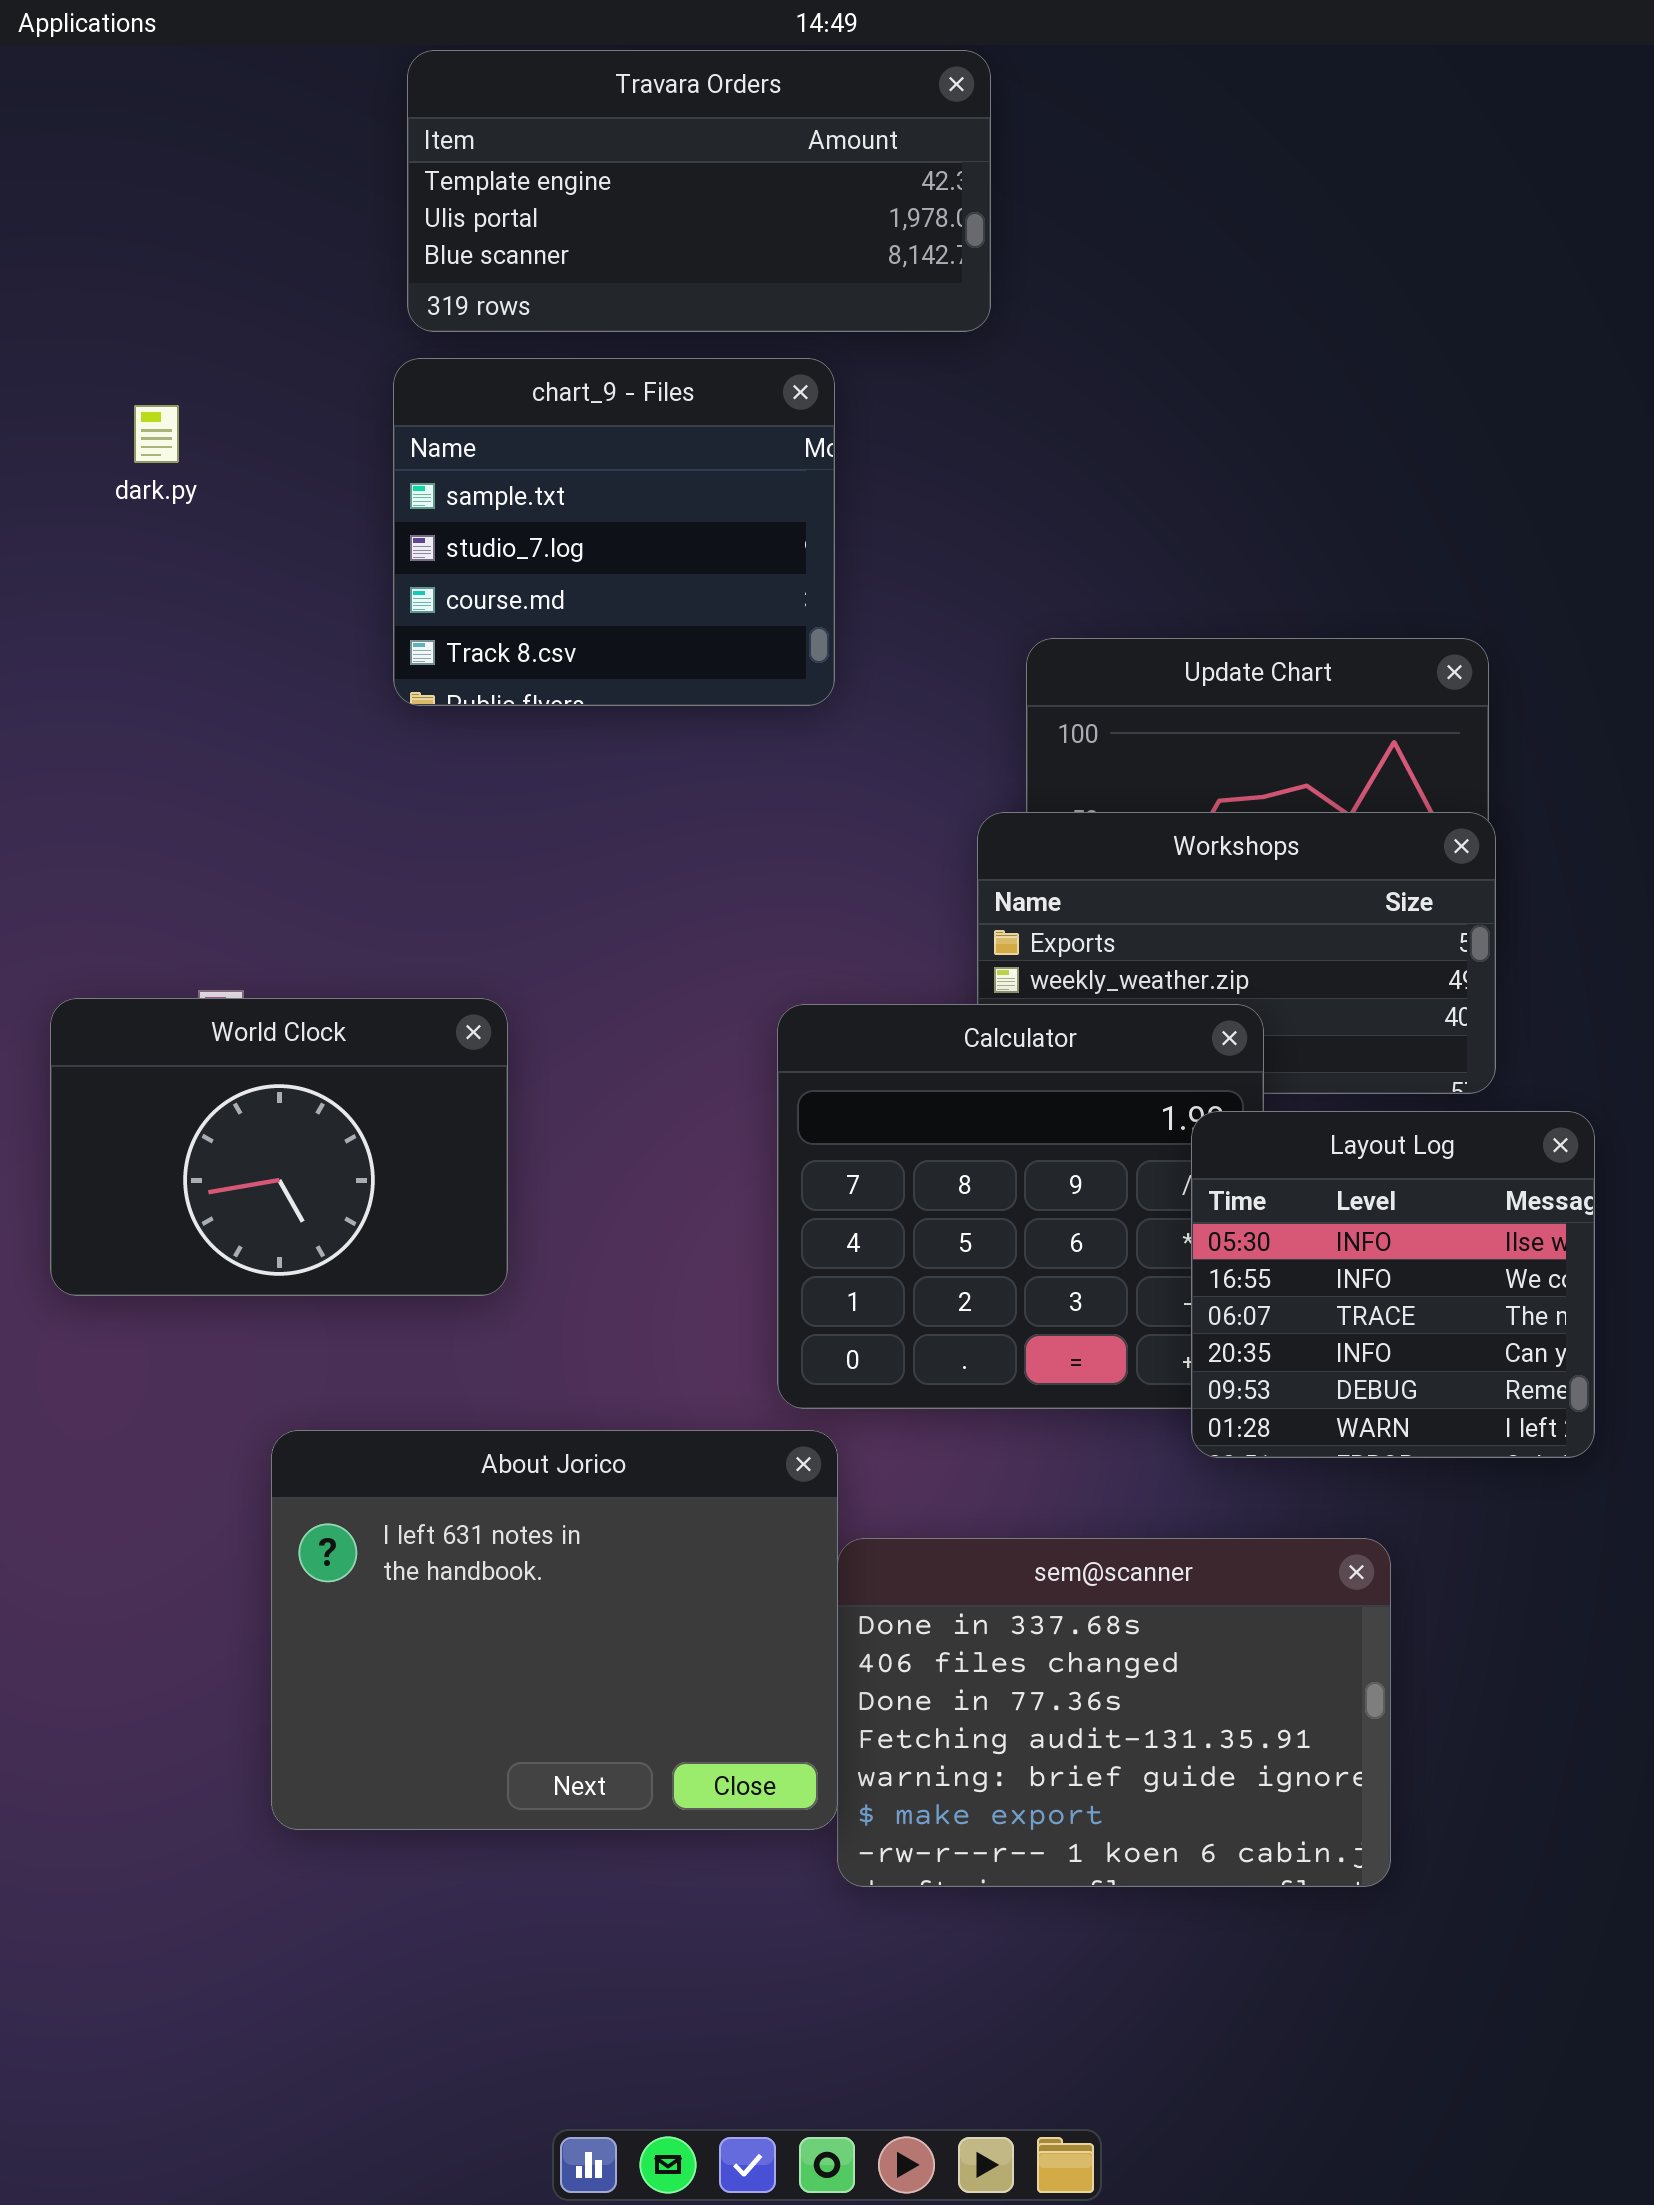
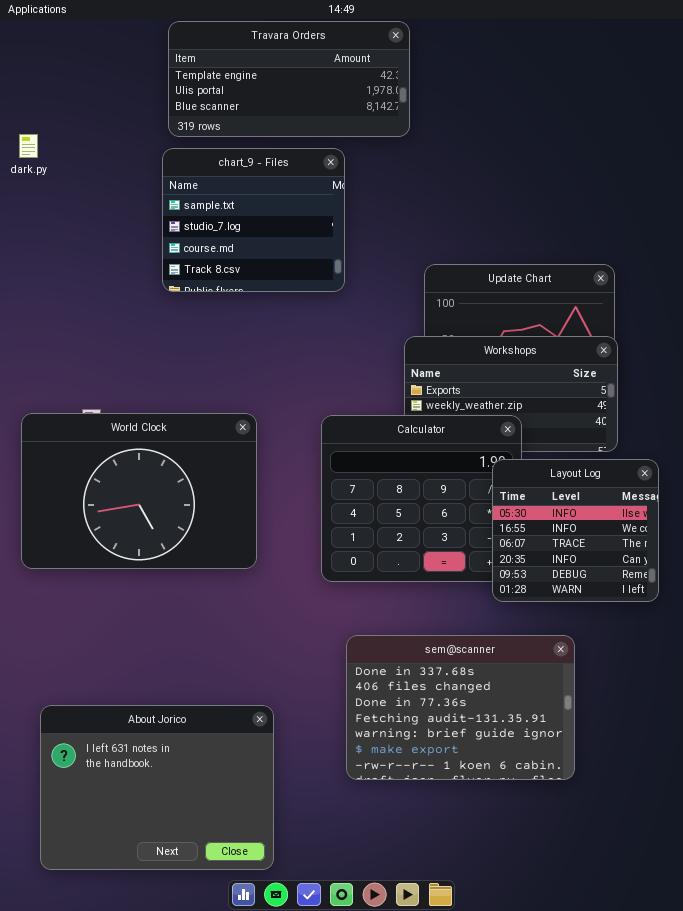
dark.py: [134,405,179,463] -> [19,134,38,158], moved
World Clock: [50,998,508,1296] -> [21,413,257,569], resized
About Jorico: [271,1430,838,1830] -> [40,705,274,870], moved

